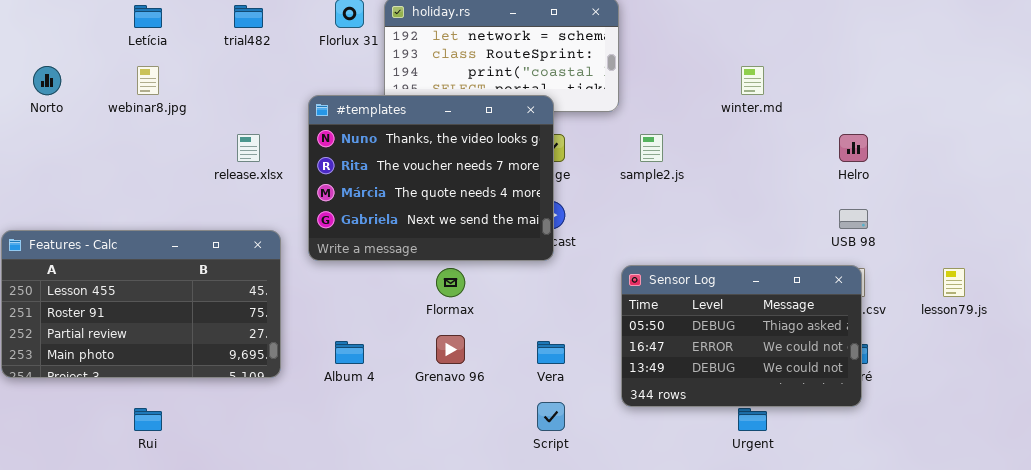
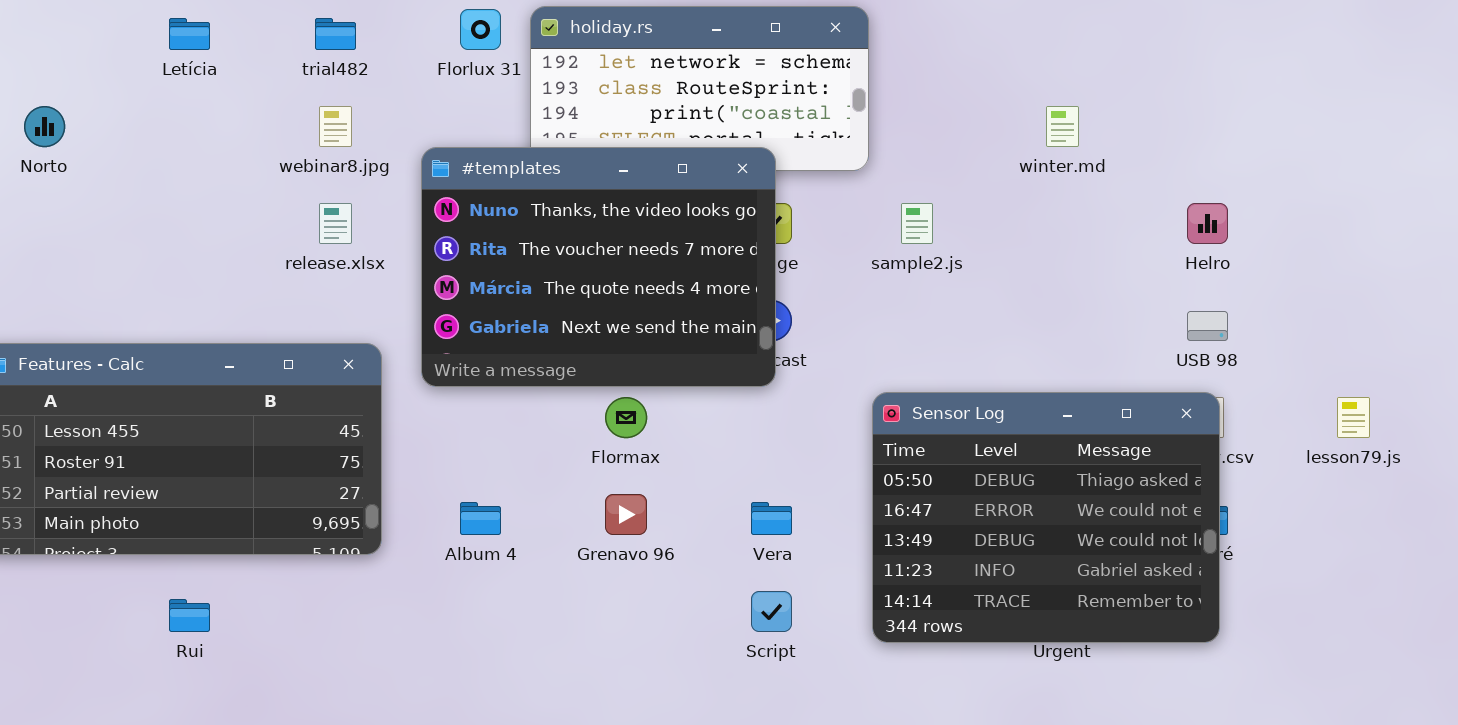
webinar8.jpg: [137,66,159,95] -> [319,106,352,147], moved
Sensor Log: [621,265,862,407] -> [872,392,1220,643], resized

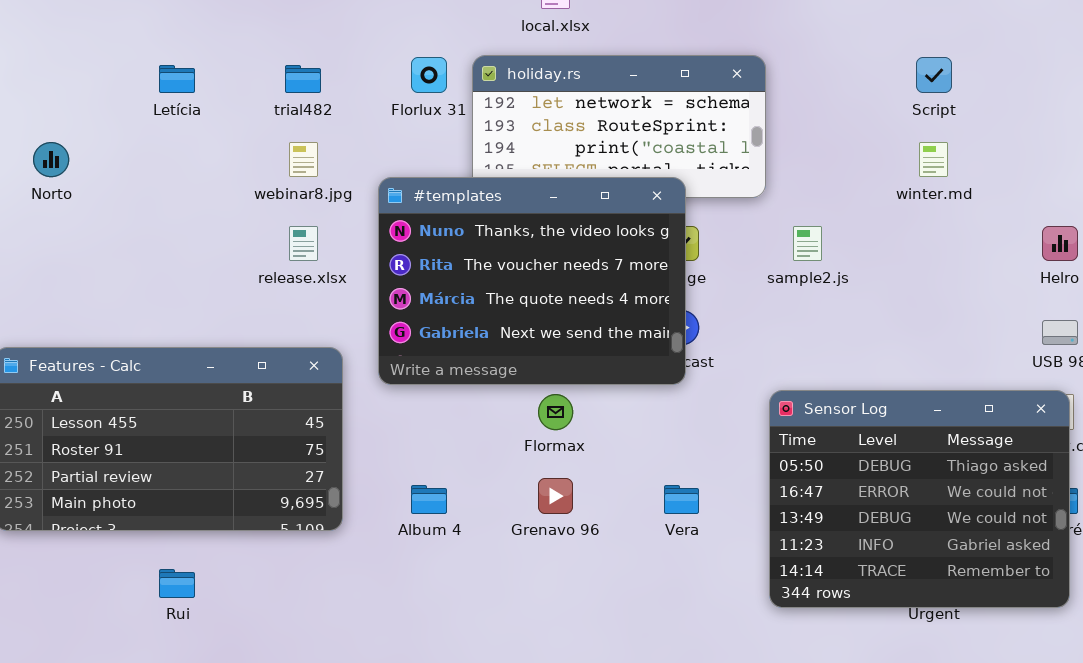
Script: [751,591,792,632] -> [916,57,952,93], moved

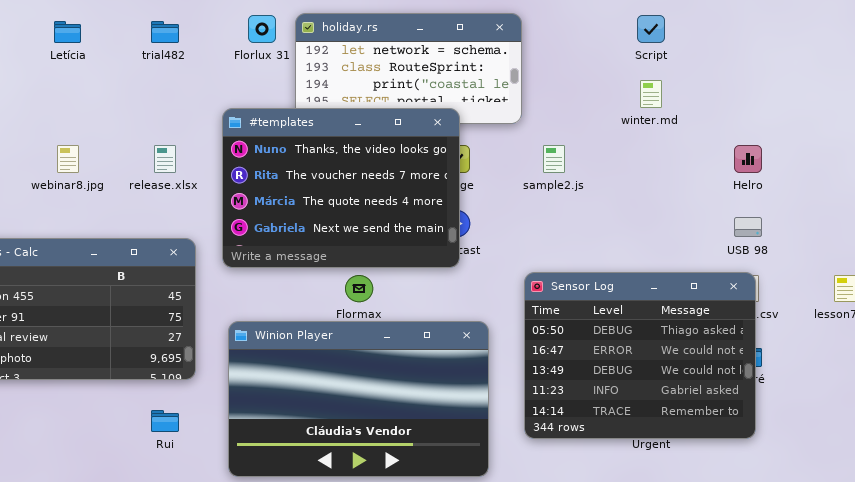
webinar8.jpg: [289,142,318,177] -> [57,145,79,173], moved
Winion Player: none -> [228,321,489,477], opened
Rui: [159,569,195,598] -> [151,410,179,432], moved

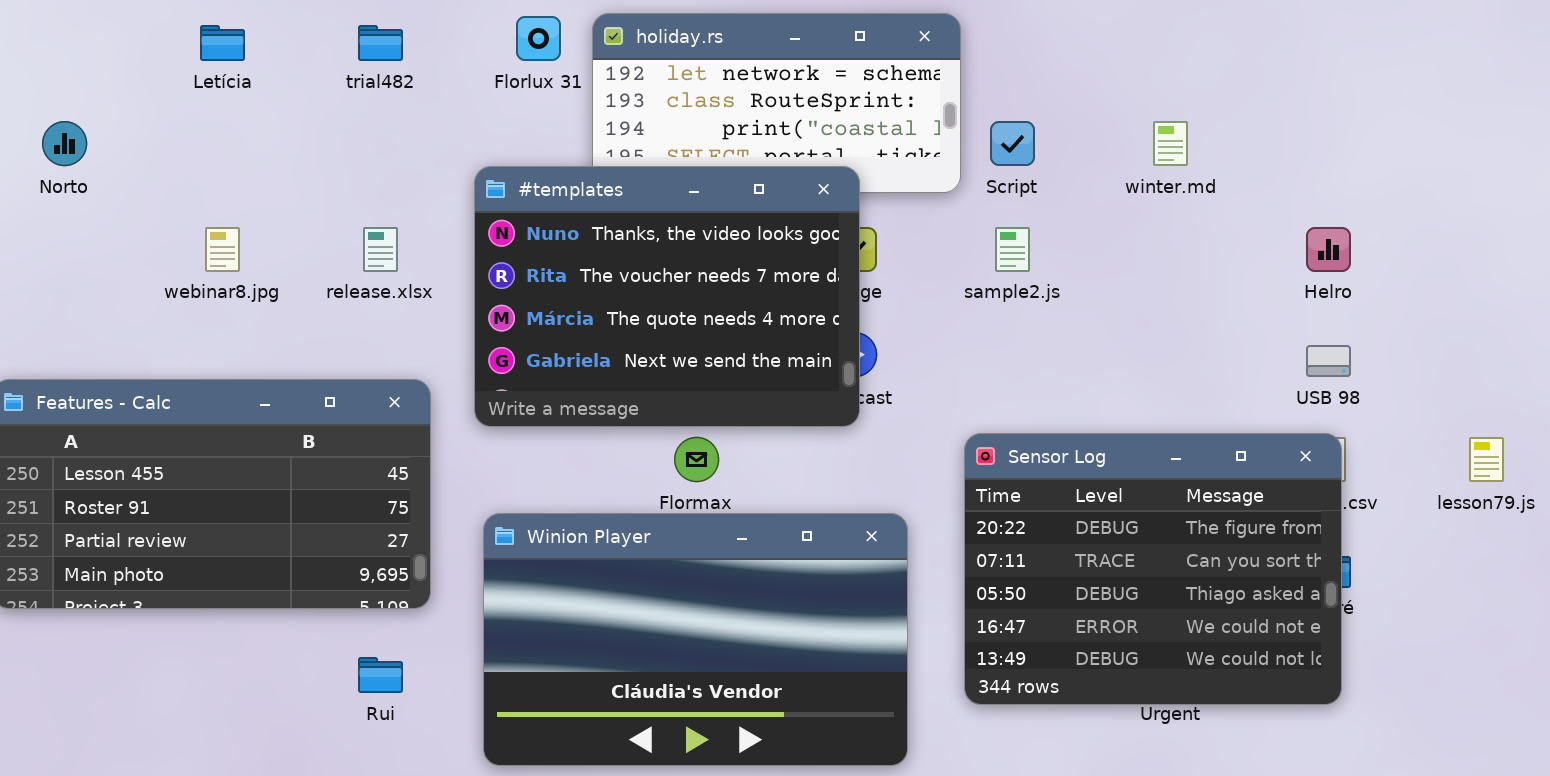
Script: [637,15,665,43] -> [990,121,1035,166], moved
Sensor Log: [524,272,756,439] -> [964,433,1342,705], scrolled up 2 rows

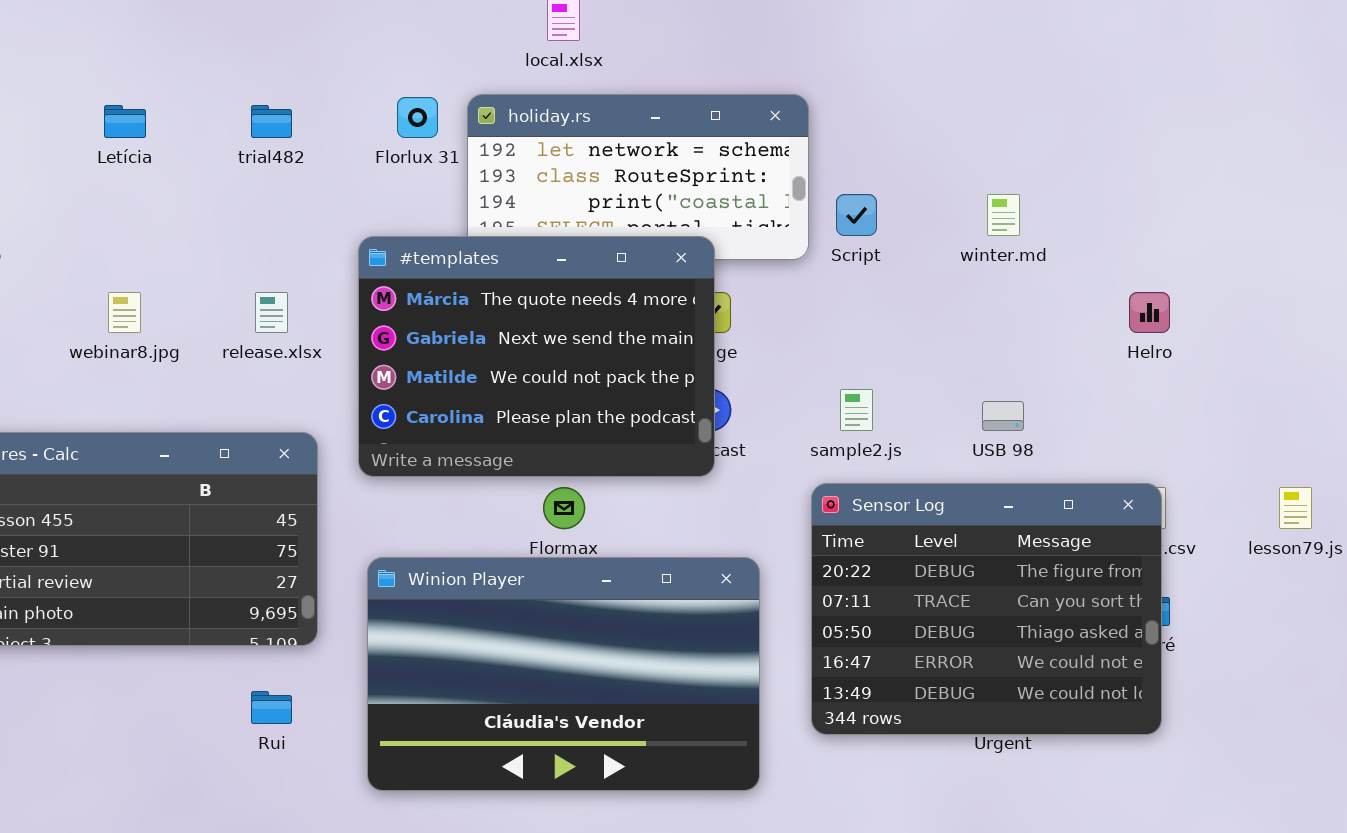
#templates: [474,166,860,427] -> [358,236,715,477], scrolled down 2 rows
sample2.js: [995,227,1030,272] -> [840,389,873,431], moved
USB 98: [1306,345,1351,377] -> [982,401,1024,431], moved

